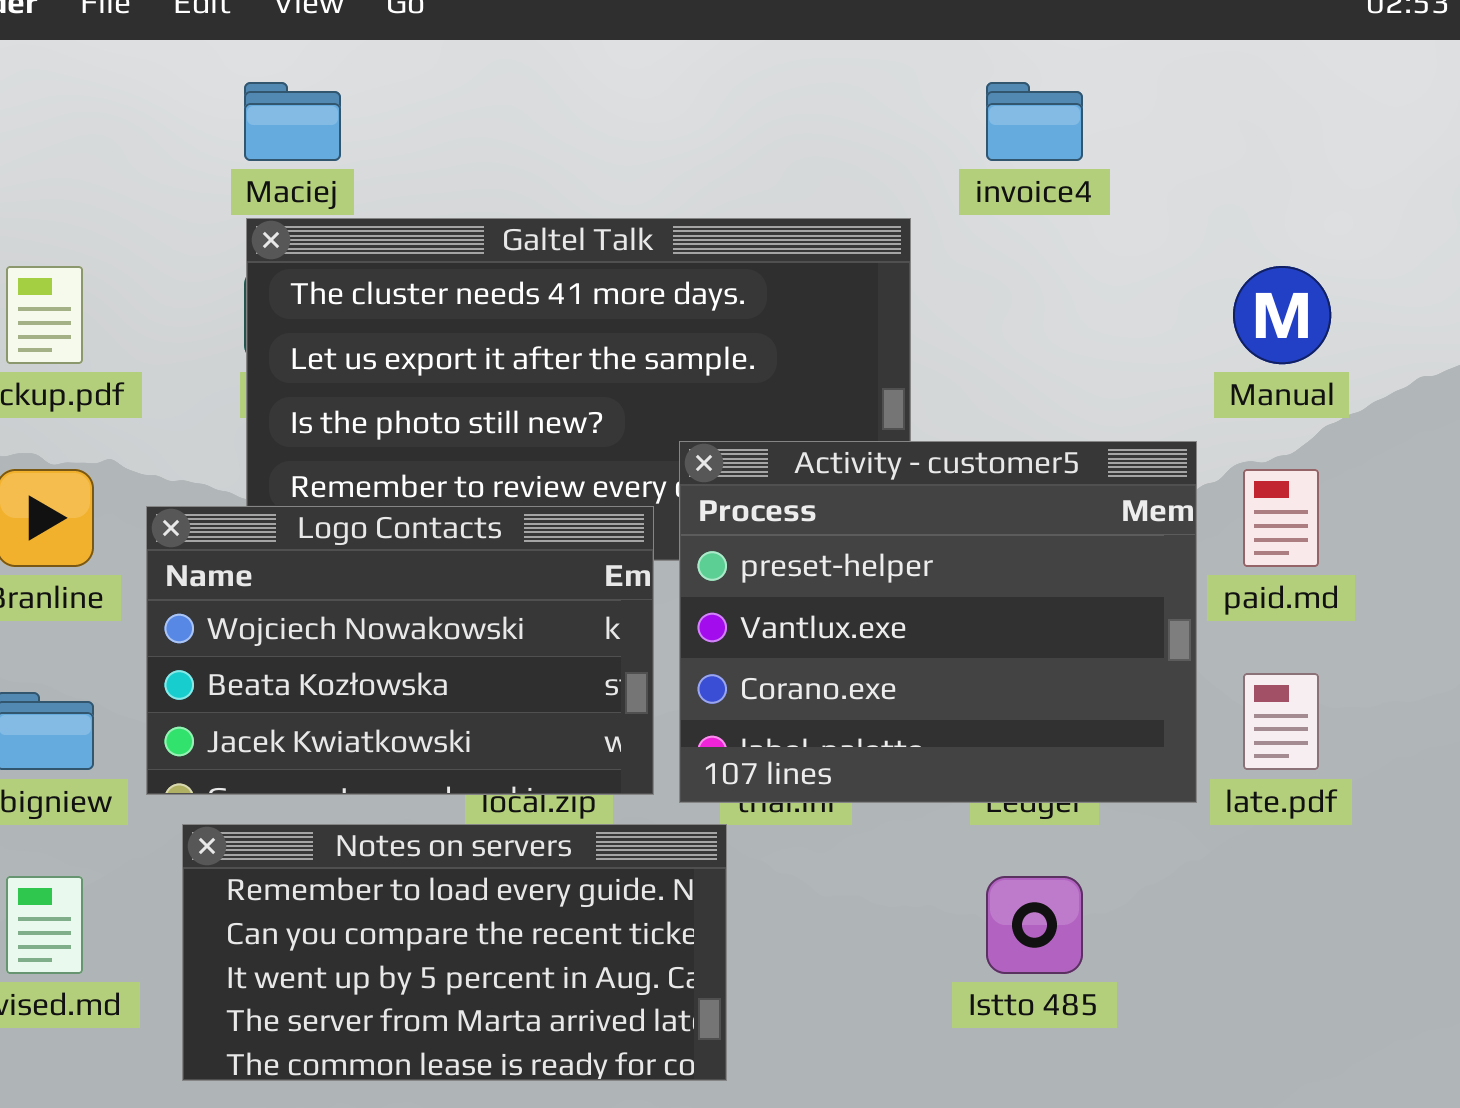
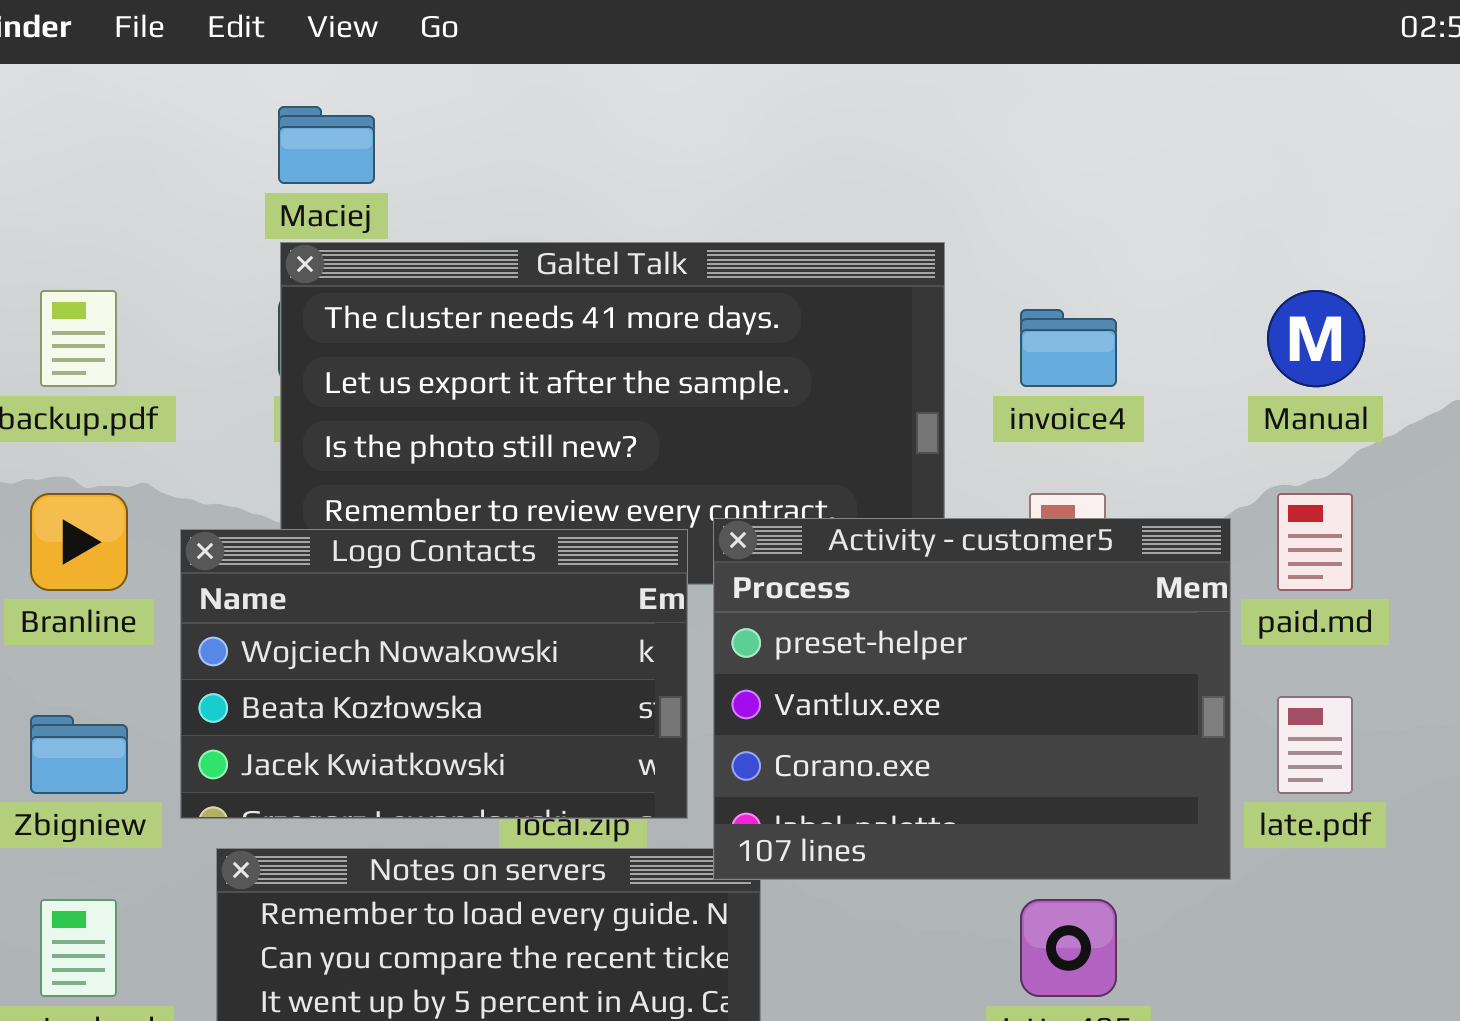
invoice4: [986,82,1083,161] -> [1020,309,1117,387], moved
Activity - customer5: [679,441,1197,803] -> [713,518,1231,880], moved

